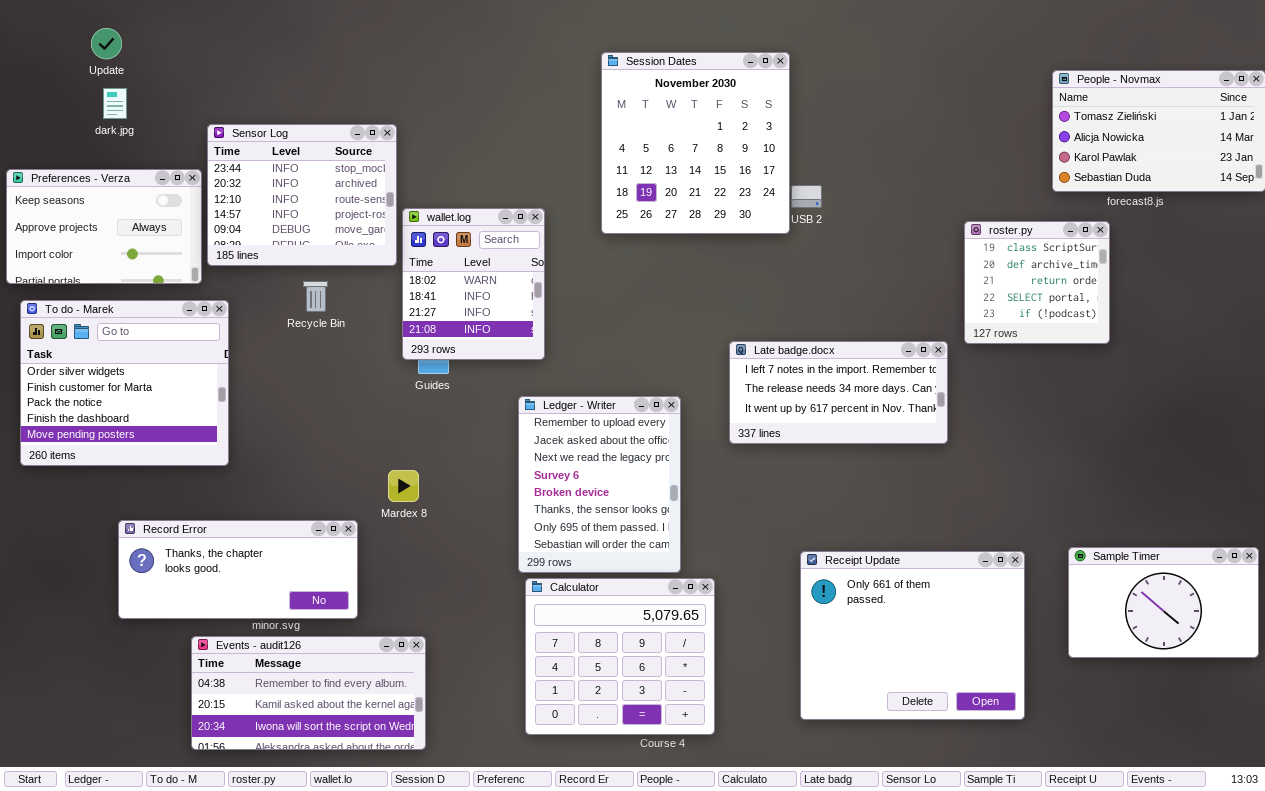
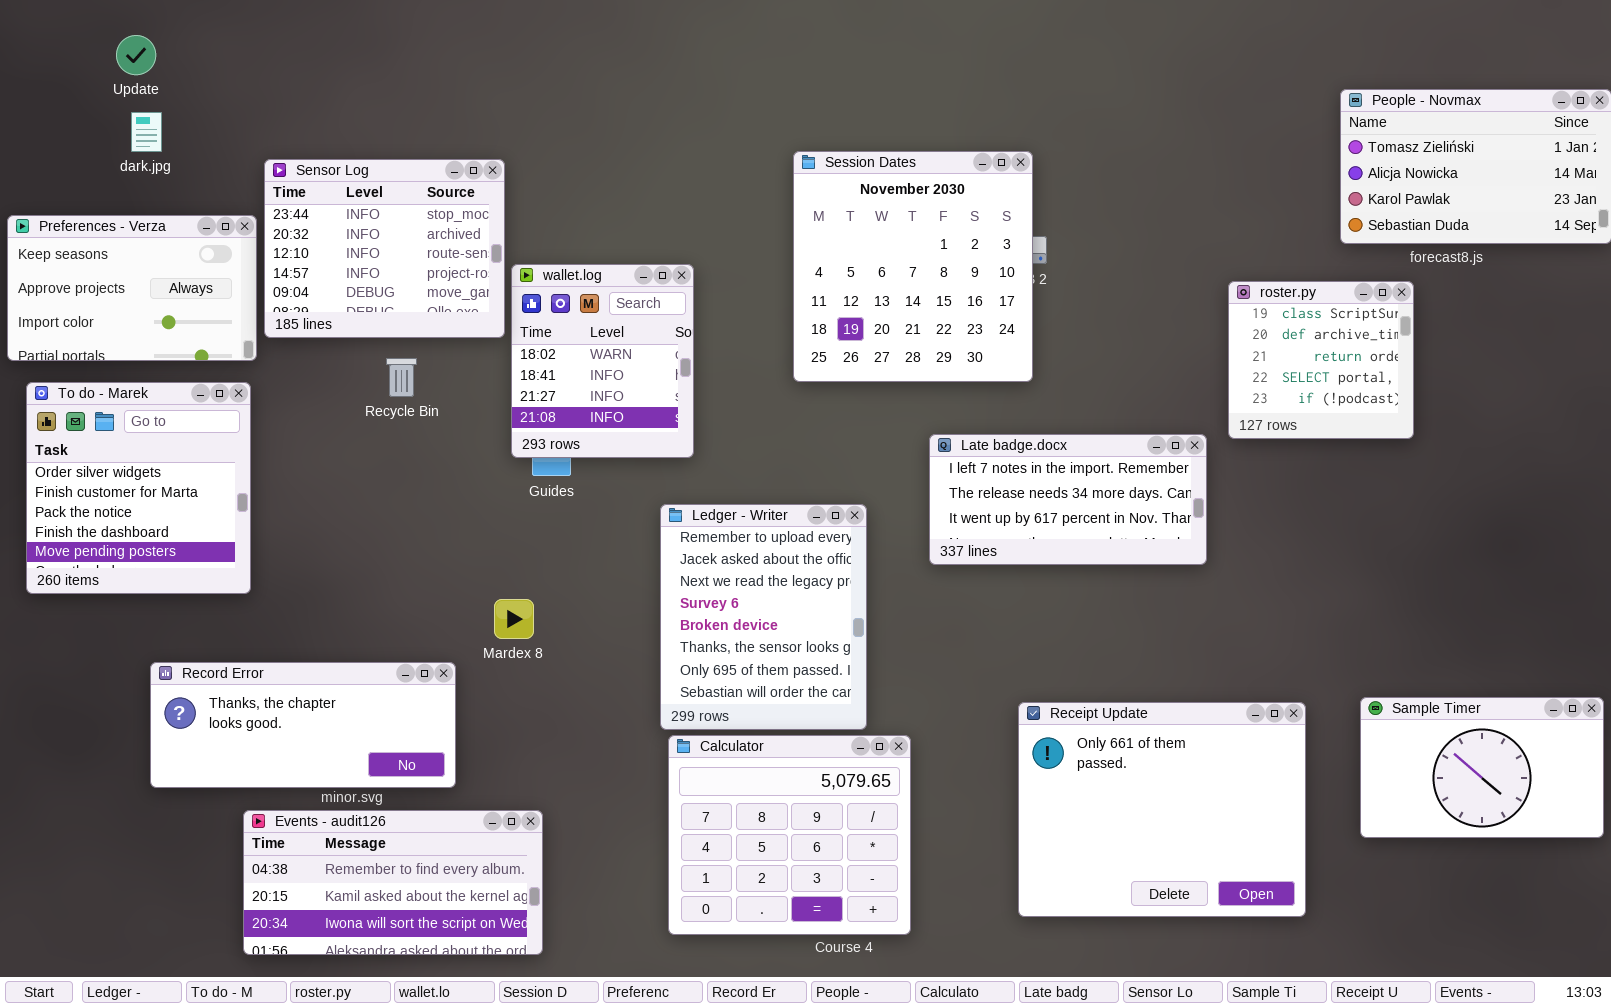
Session Dates: [601,52,790,234] -> [793,151,1033,382], moved
To do - Marek: [20,300,229,466] -> [26,382,251,594], resized

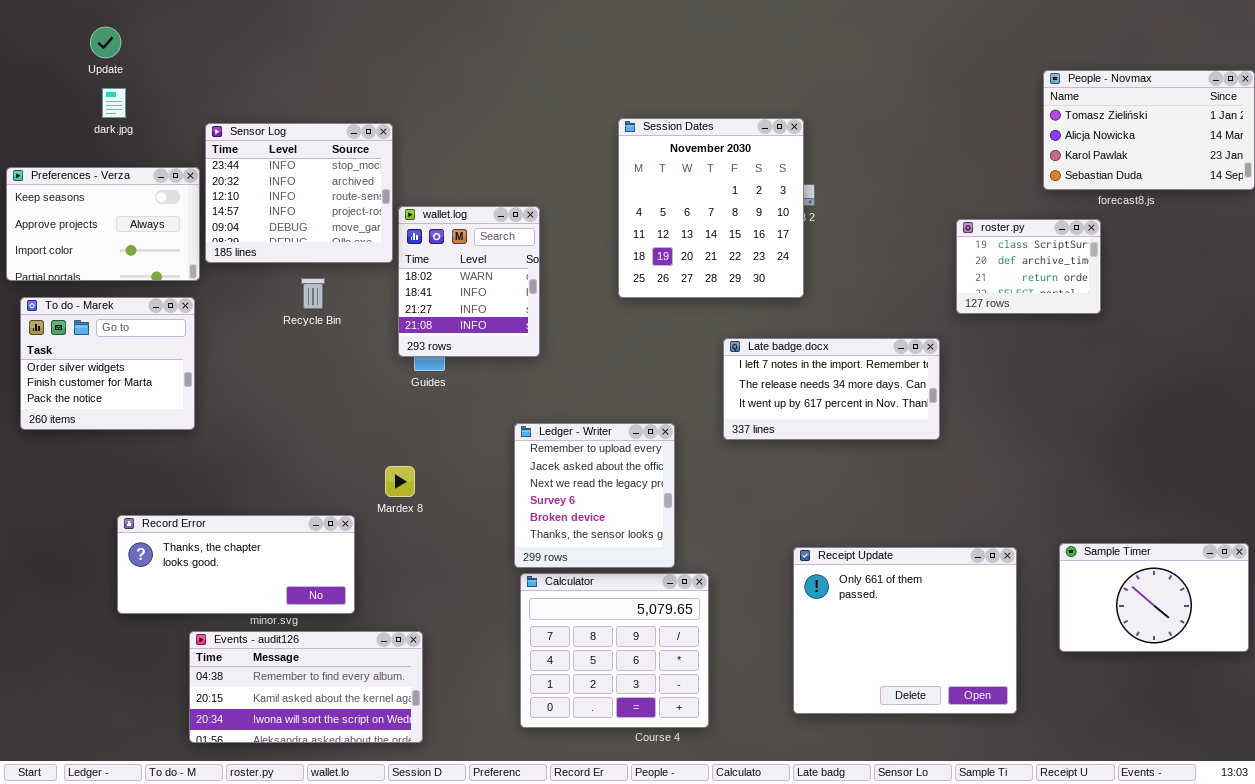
roster.py: [1228,281,1414,439] -> [956,219,1101,314], resized
To do - Marek: [26,382,251,594] -> [20,297,195,430], resized
Ledger - Writer: [660,504,867,730] -> [514,423,675,568], resized

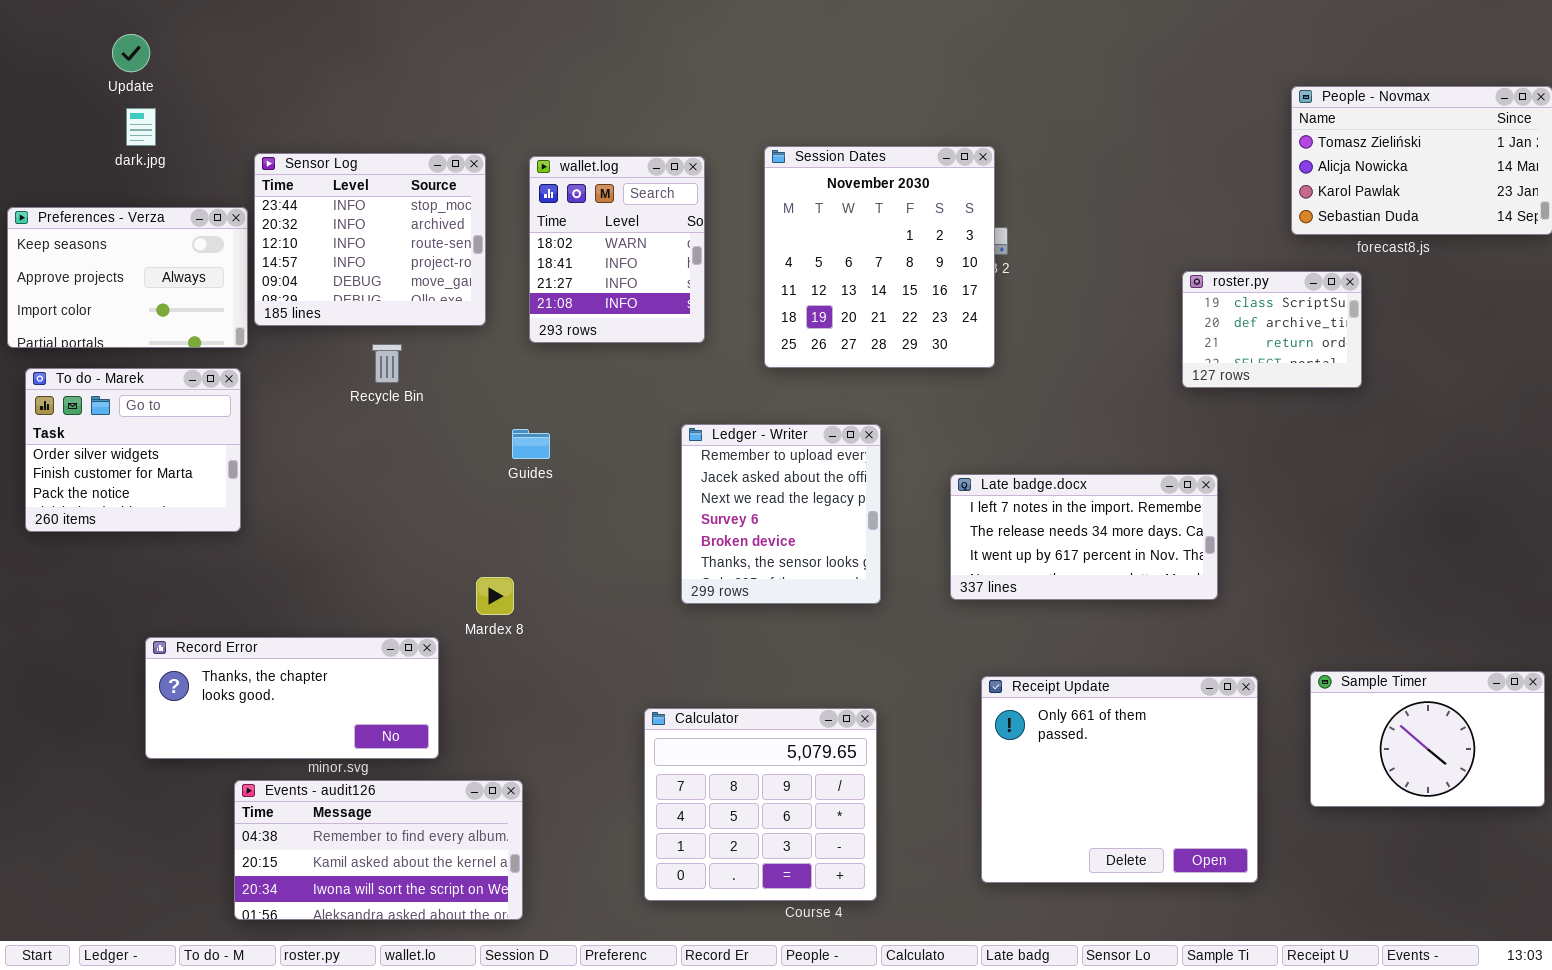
wallet.log: [398,206,540,357] -> [529,156,705,343], moved
Late badge.docx: [723,338,940,440] -> [950,474,1218,600], moved
Ledger - Writer: [514,423,675,568] -> [681,424,881,604], moved

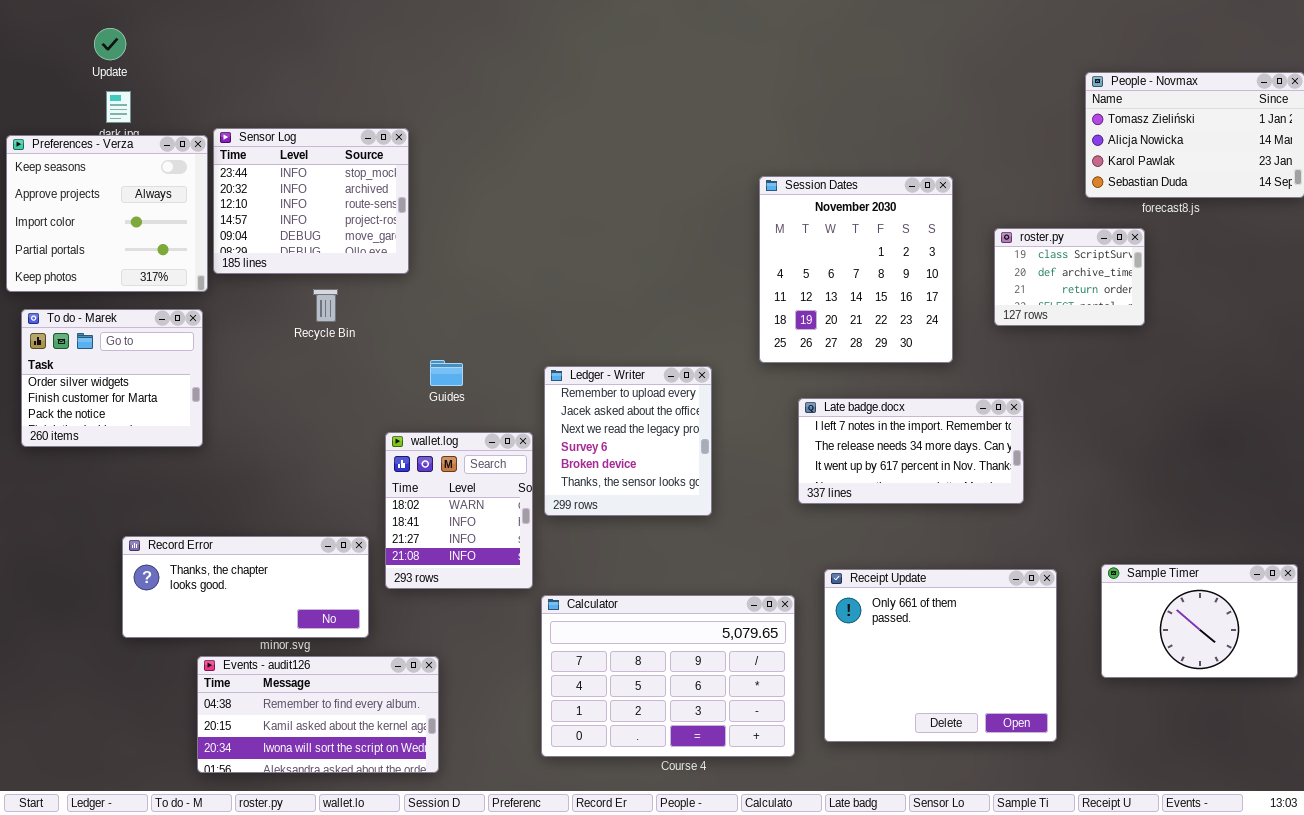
Session Dates: [764,146,995,368] -> [759,176,953,363], moved
wallet.log: [529,156,705,343] -> [385,432,533,589], moved
Preferences - Verza: [7,207,248,348] -> [6,135,208,292], resized
Ledger - Writer: [681,424,881,604] -> [544,366,712,516], moved
Calculator: [644,708,877,901] -> [541,595,795,757], resized

